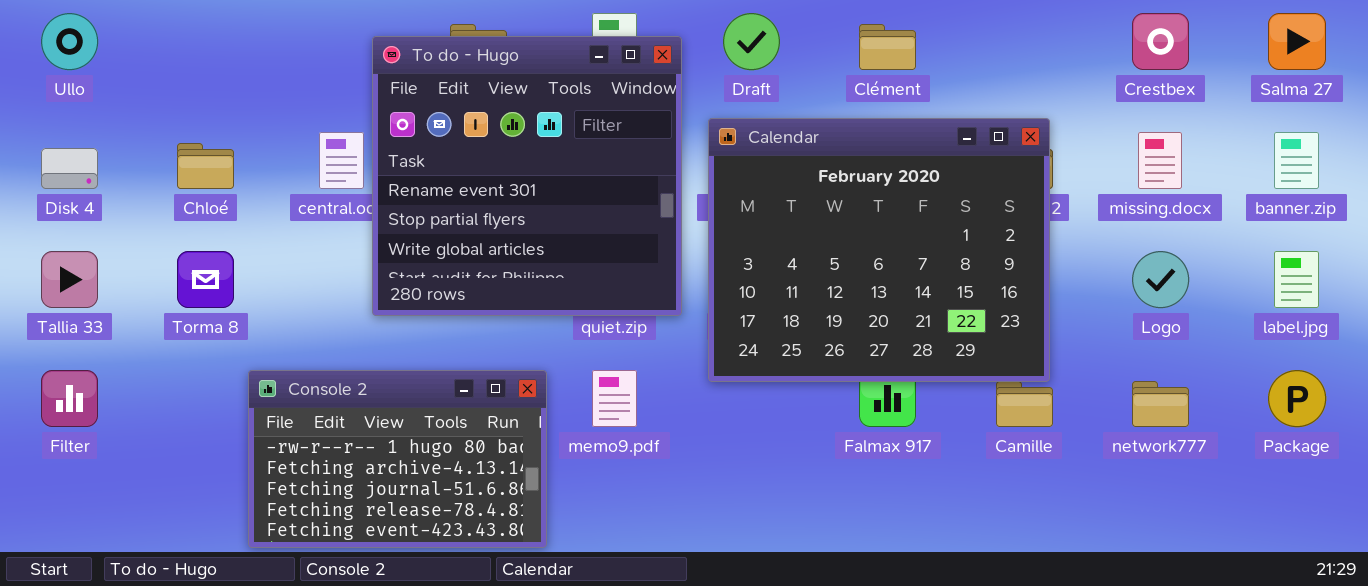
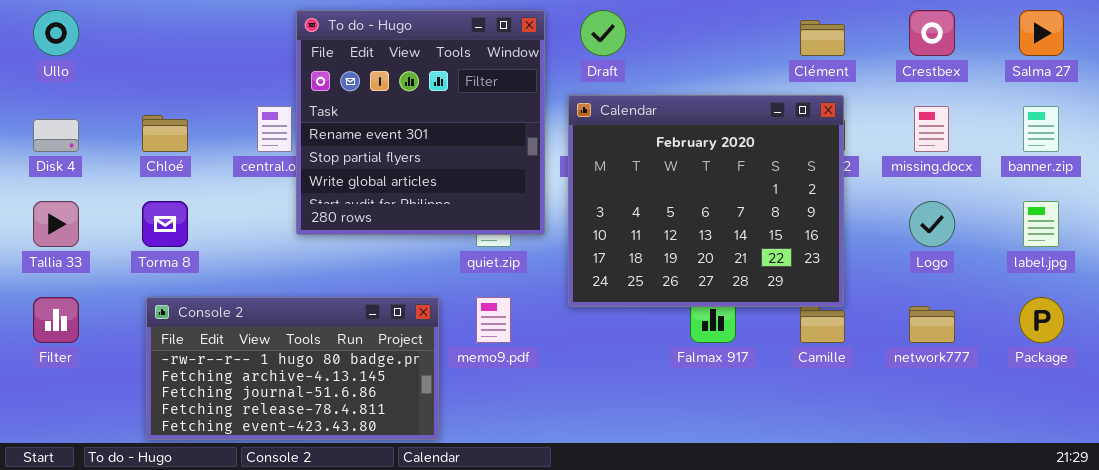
Clément: [859,24,916,70] -> [800,20,845,56], moved
To do - Hugo: [372,36,682,316] -> [296,10,545,235], moved
Console 2: [248,370,547,548] -> [146,297,439,440], resized

